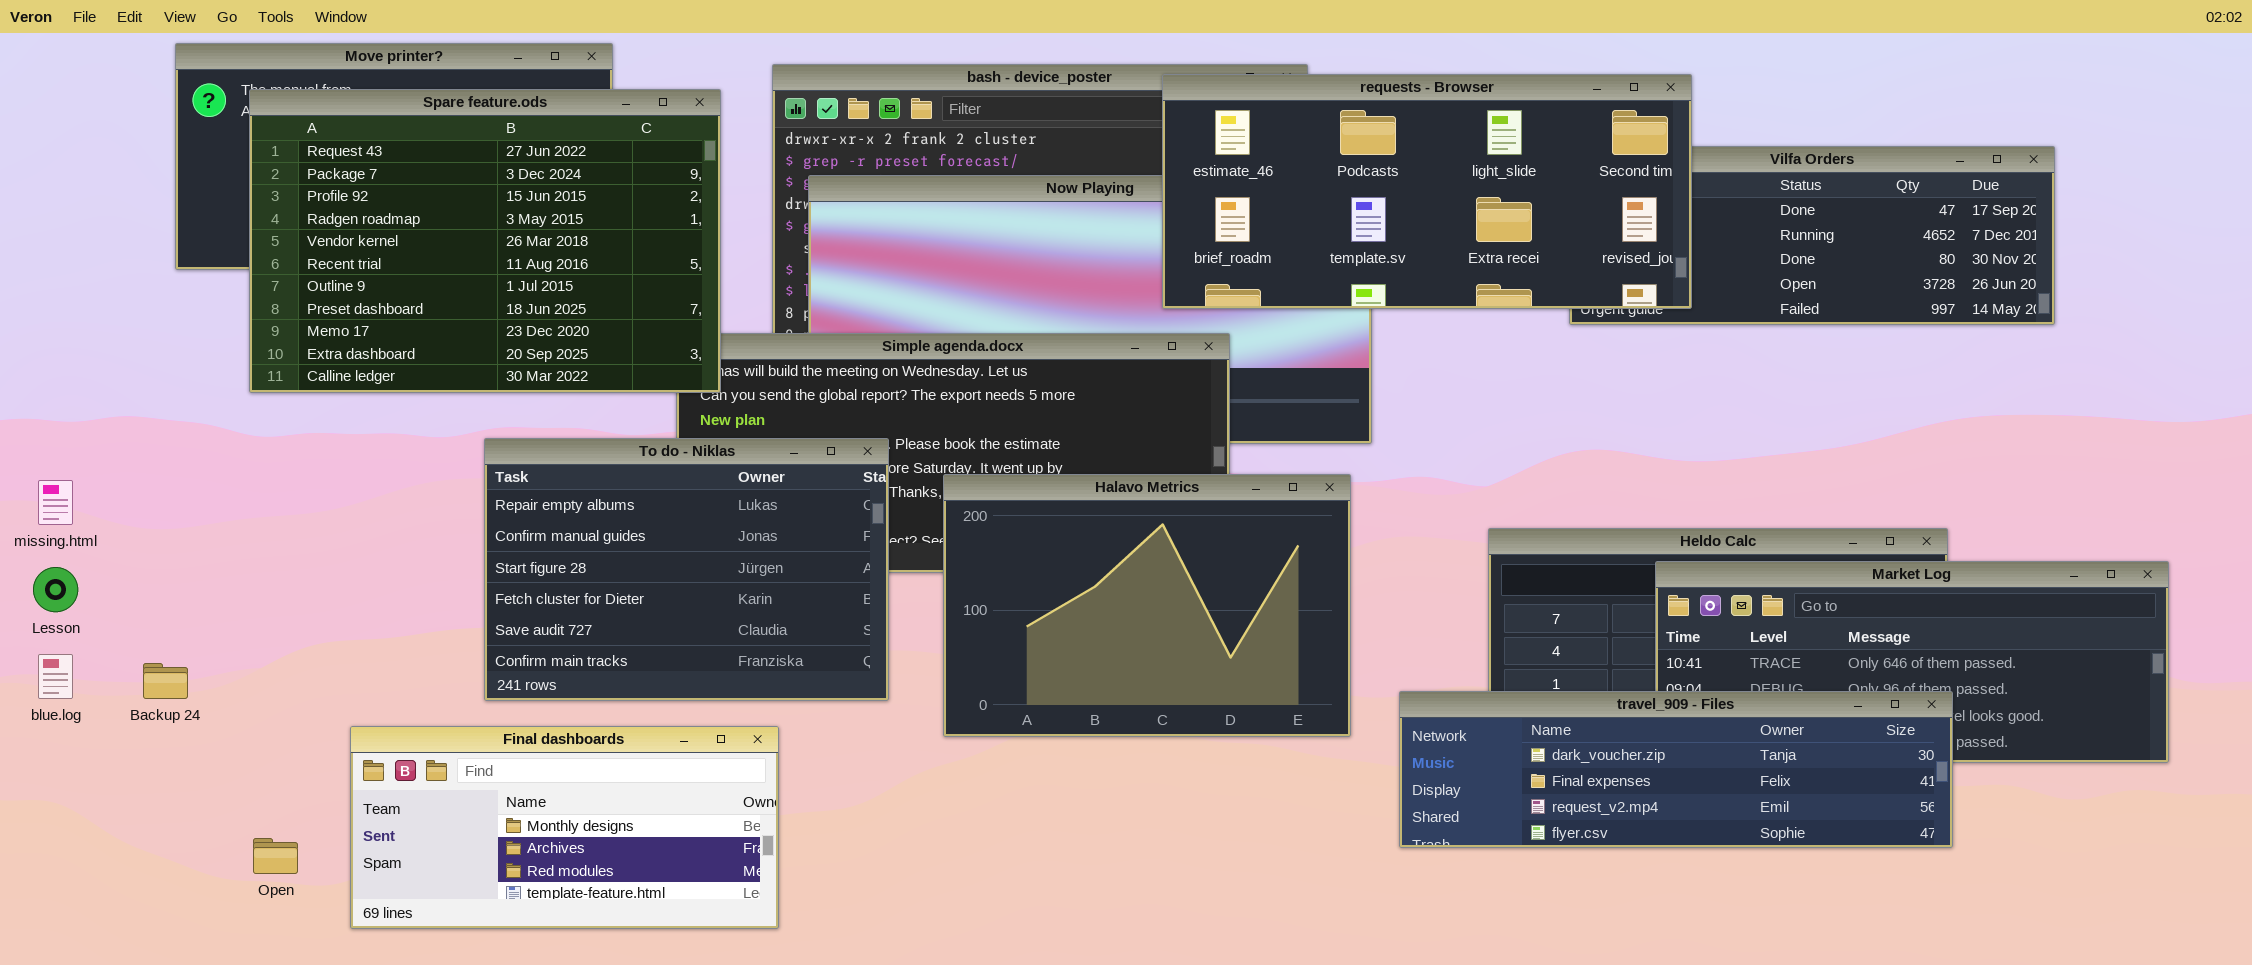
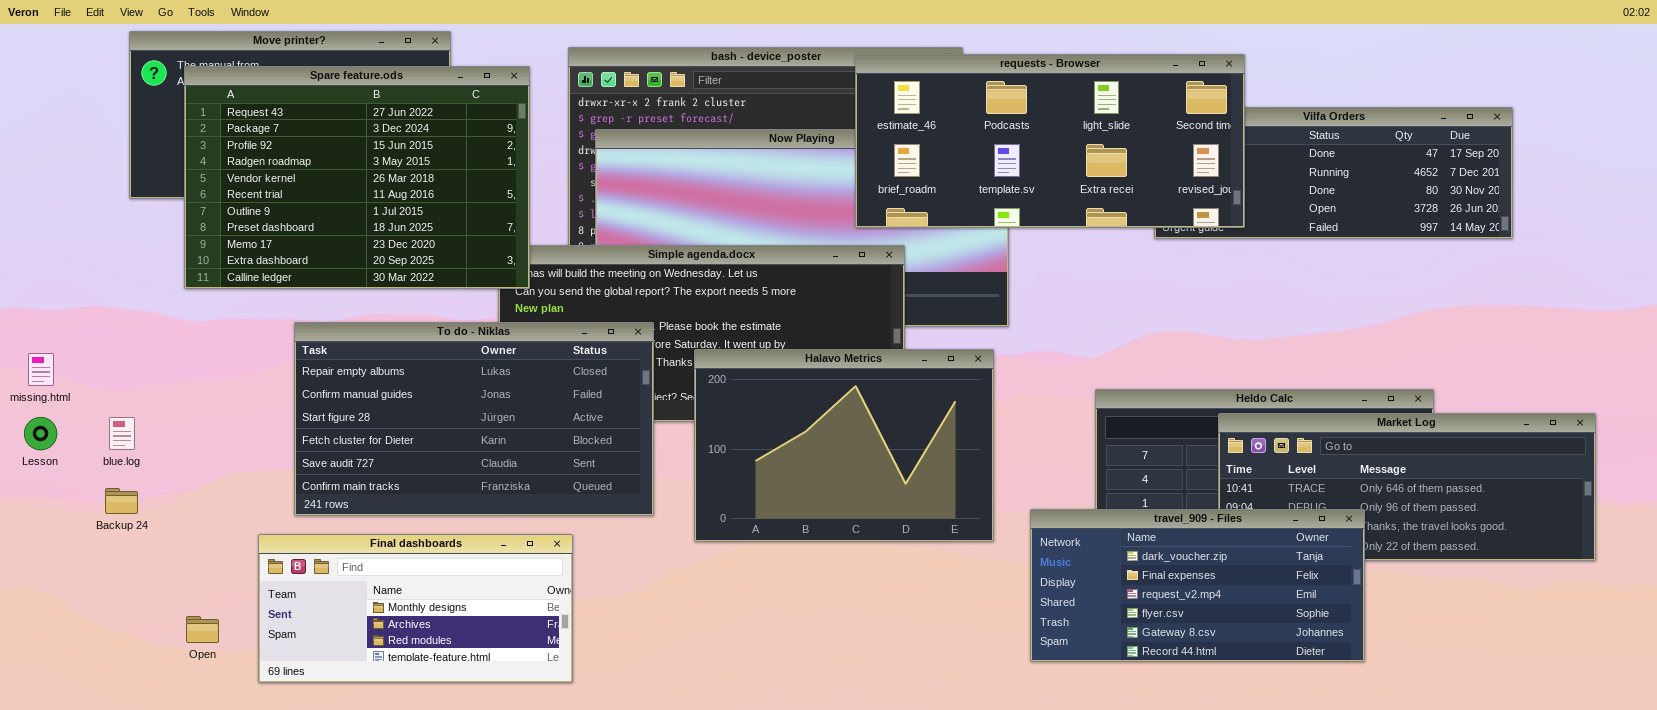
To do - Niklas: [484,438,889,701] -> [294,322,654,516], resized
blue.log: [38,654,73,699] -> [109,417,135,450], moved
travel_909 - Files: [1399,691,1953,848] -> [1030,509,1365,662], resized

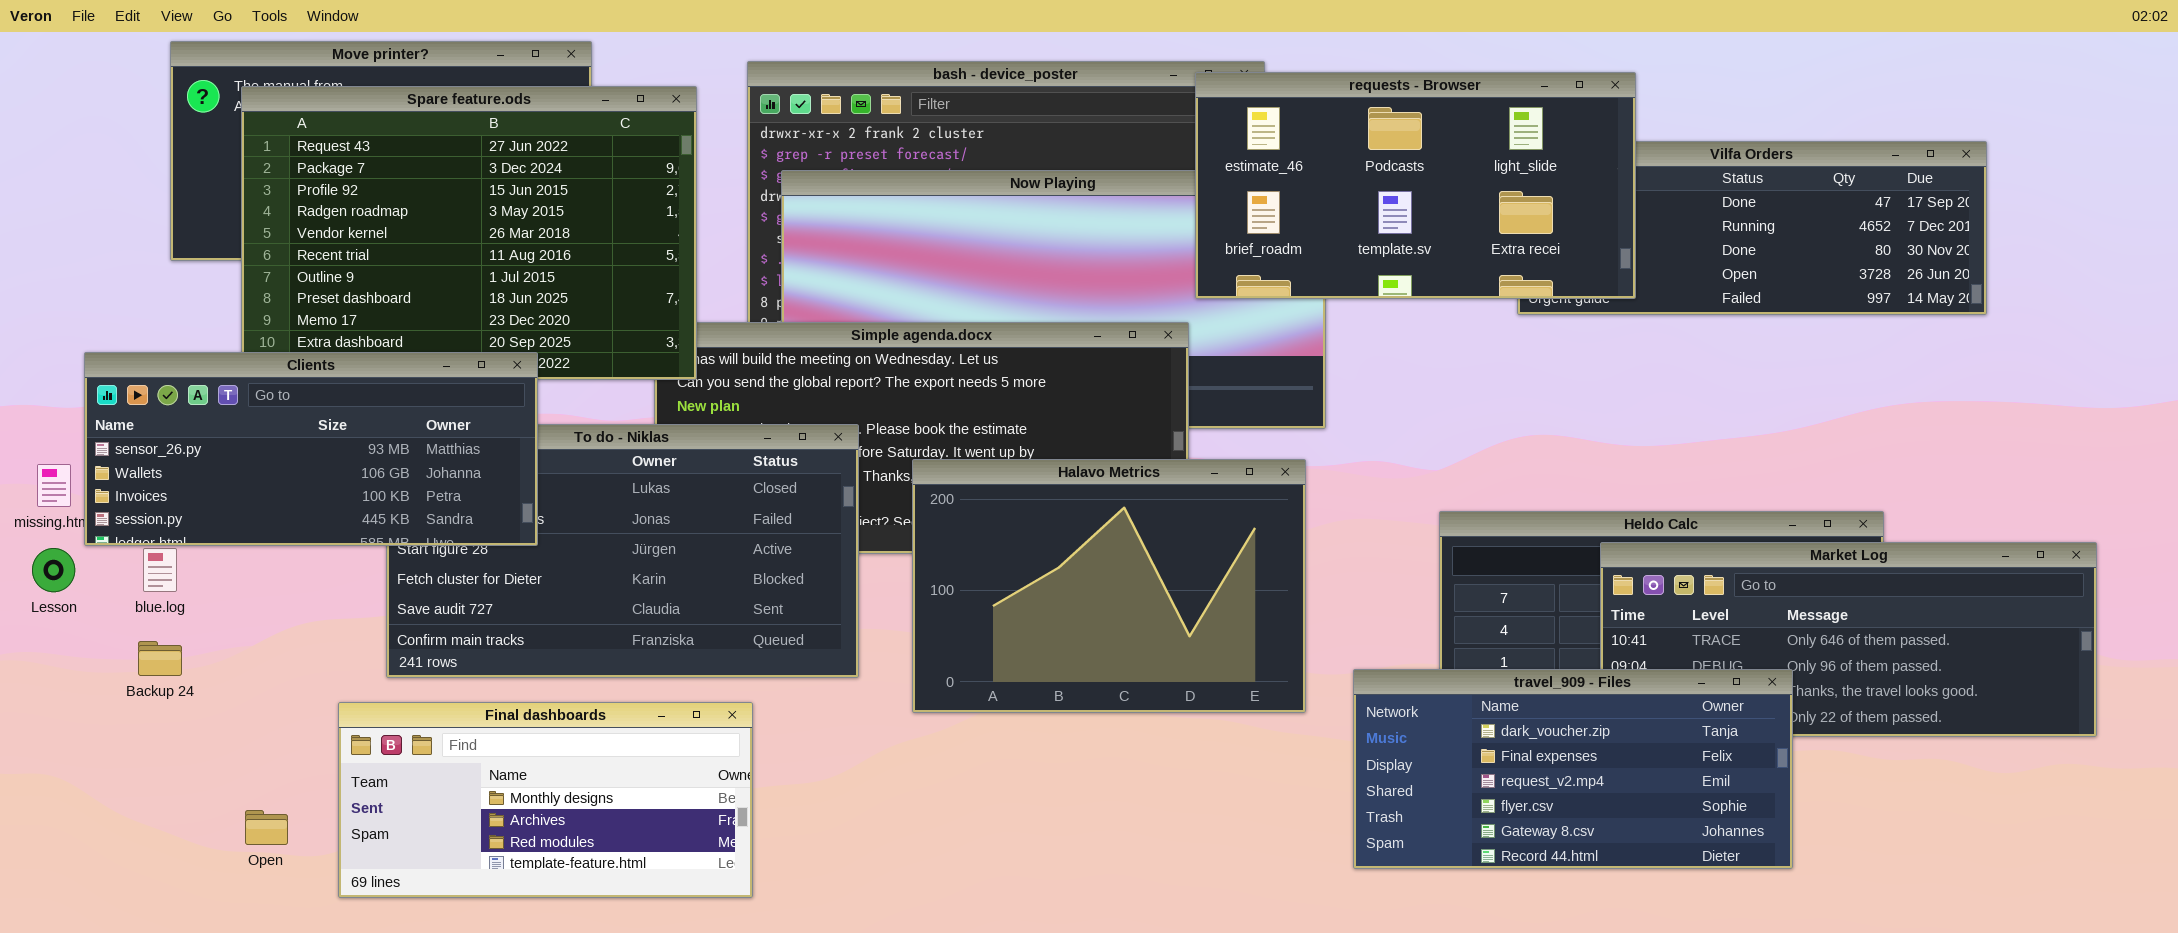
requests - Browser: [855,54,1245,228] -> [1195,72,1636,299], resized
Clients: none -> [84,352,538,546], opened

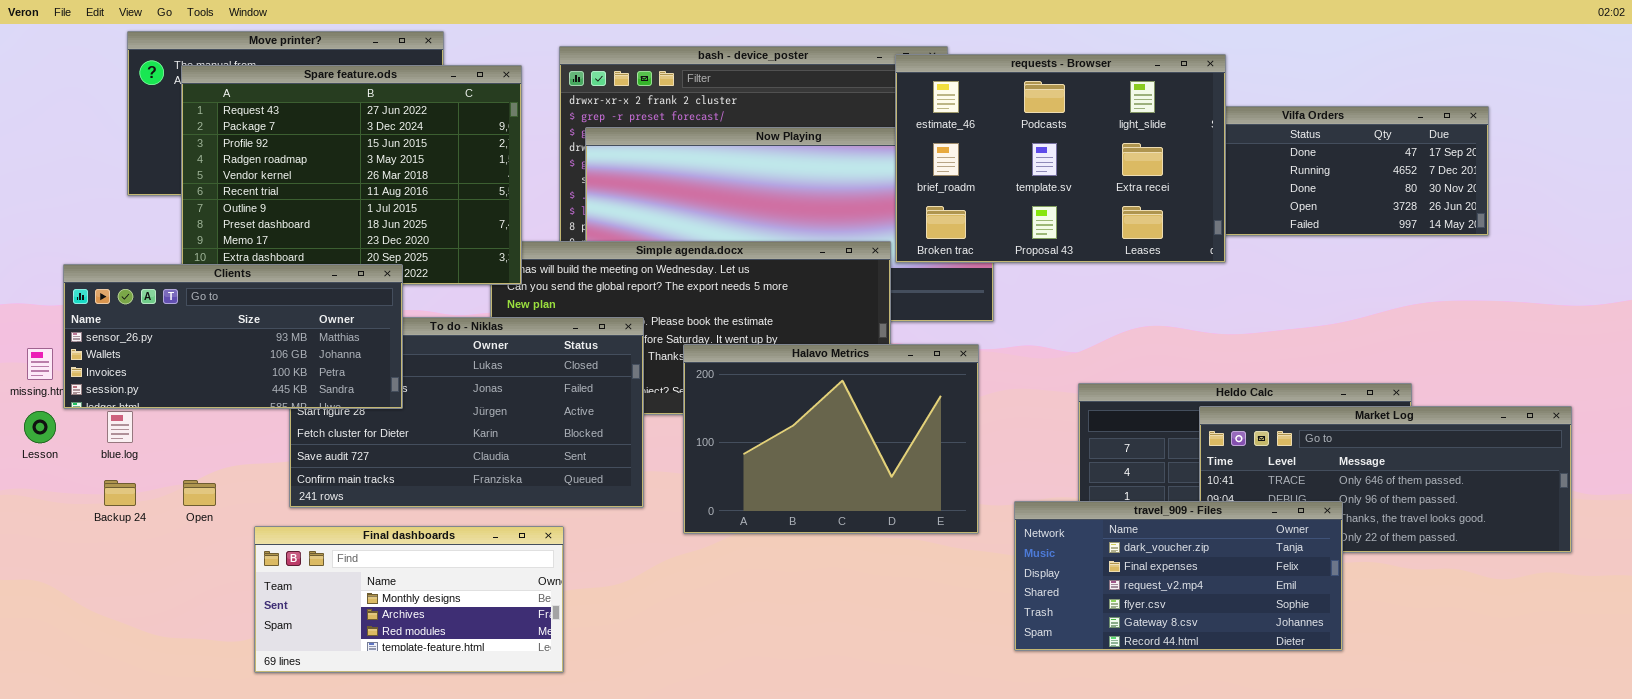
requests - Browser: [1195,72,1636,299] -> [895,54,1226,263], resized
Open: [245,810,288,845] -> [183,480,216,506], moved

